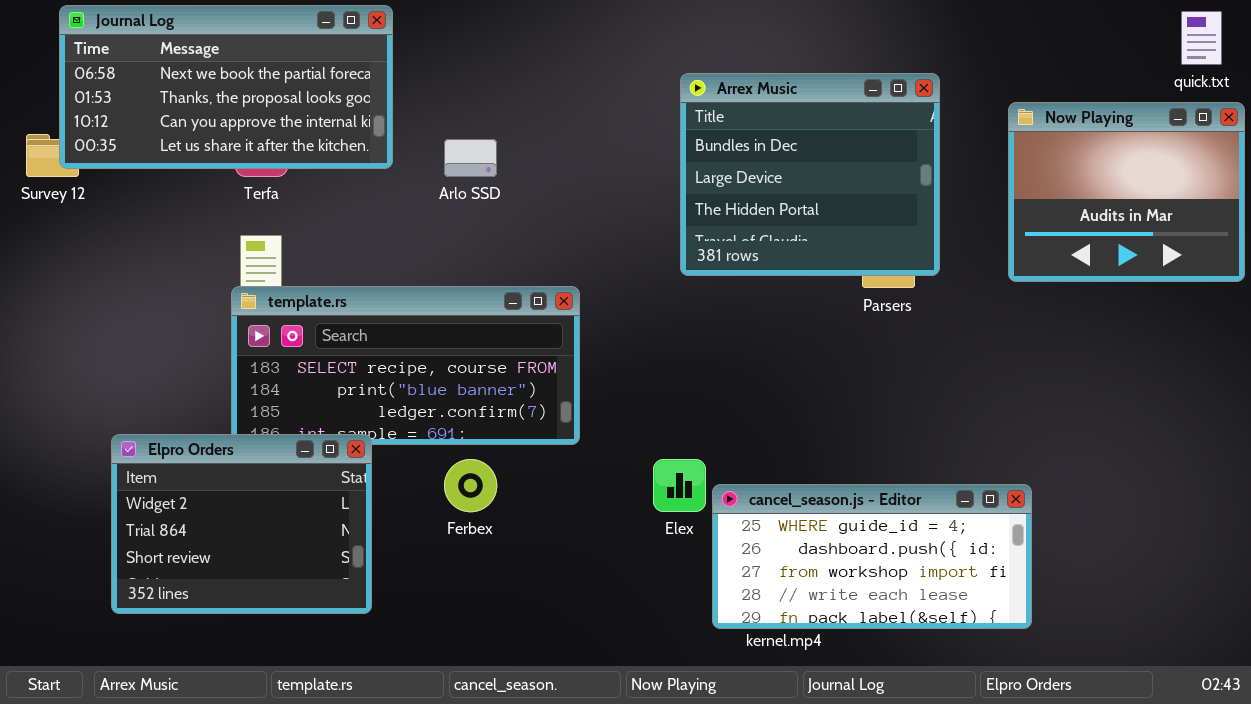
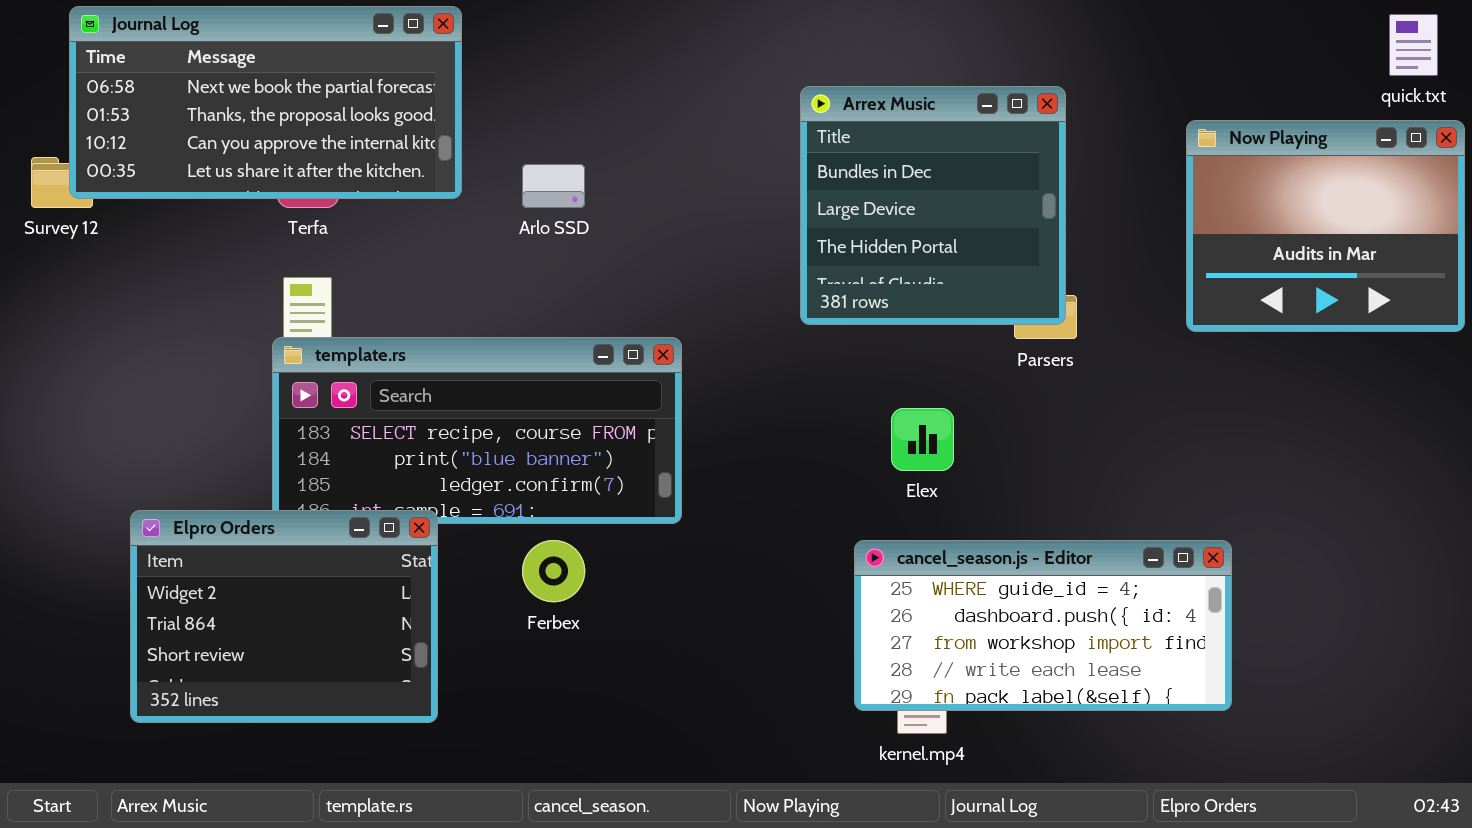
Arrex Music: [680,73,940,276] -> [800,86,1066,325], resized
Elex: [653,459,706,512] -> [891,408,954,471], moved
cancel_season.js - Editor: [712,484,1032,629] -> [854,540,1232,711], moved

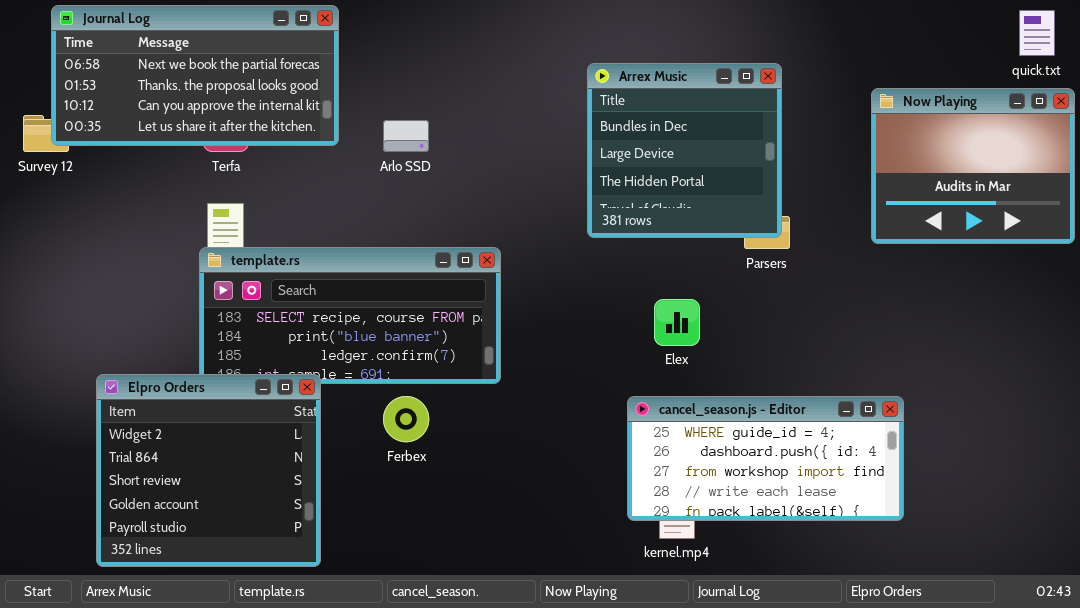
Elpro Orders: [130,510,438,723] -> [96,374,321,567], resized

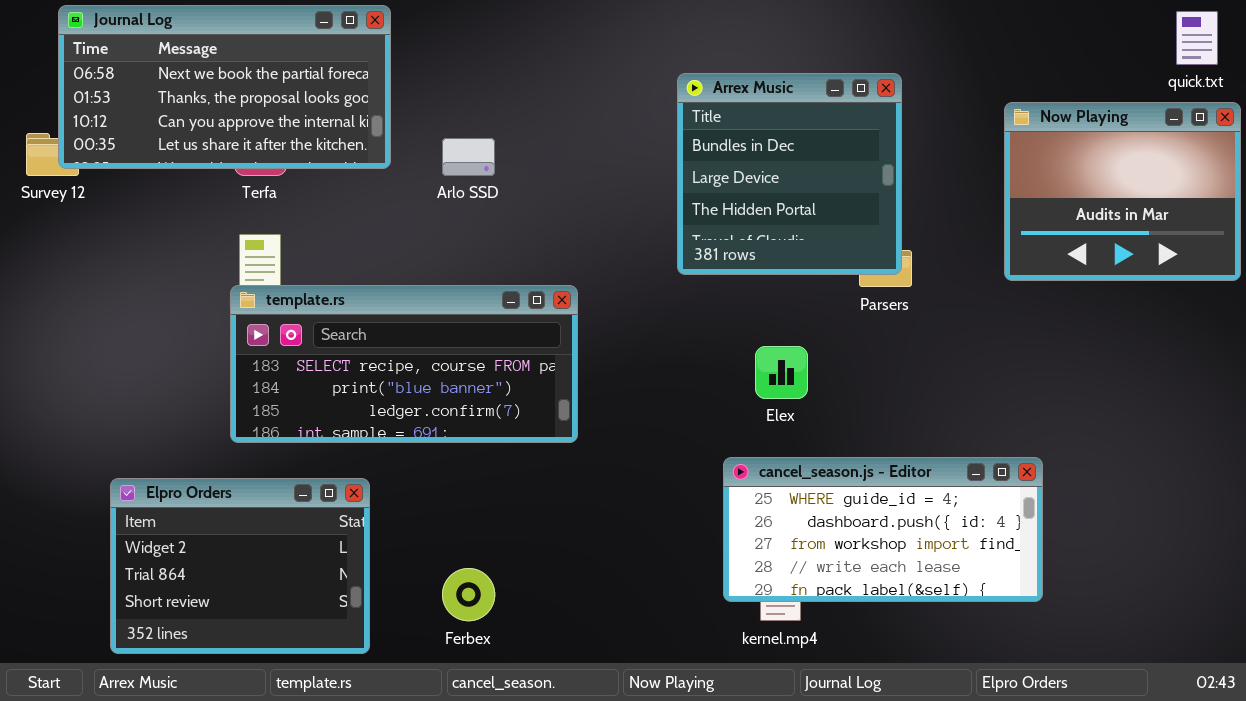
Elpro Orders: [96,374,321,567] -> [110,478,370,654], resized
Ferbex: [383,396,429,442] -> [442,568,495,621], moved

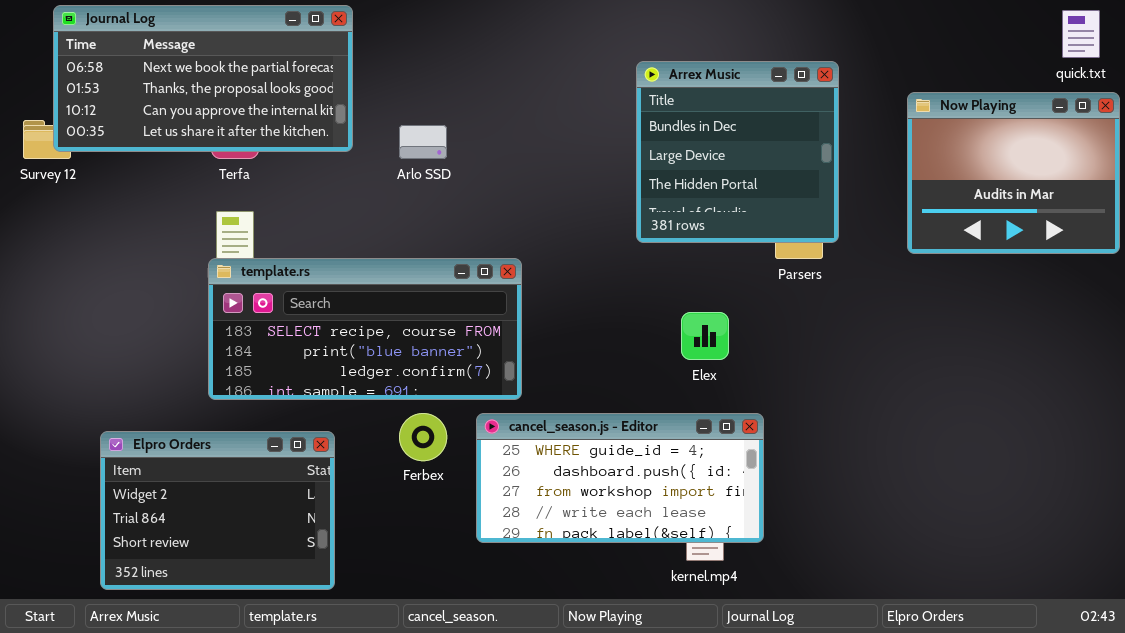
Arrex Music: [677,73,902,275] -> [636,61,839,243], moved
cancel_season.js - Editor: [723,457,1043,602] -> [476,413,764,543], moved
Ferbex: [442,568,495,621] -> [399,413,447,461], moved

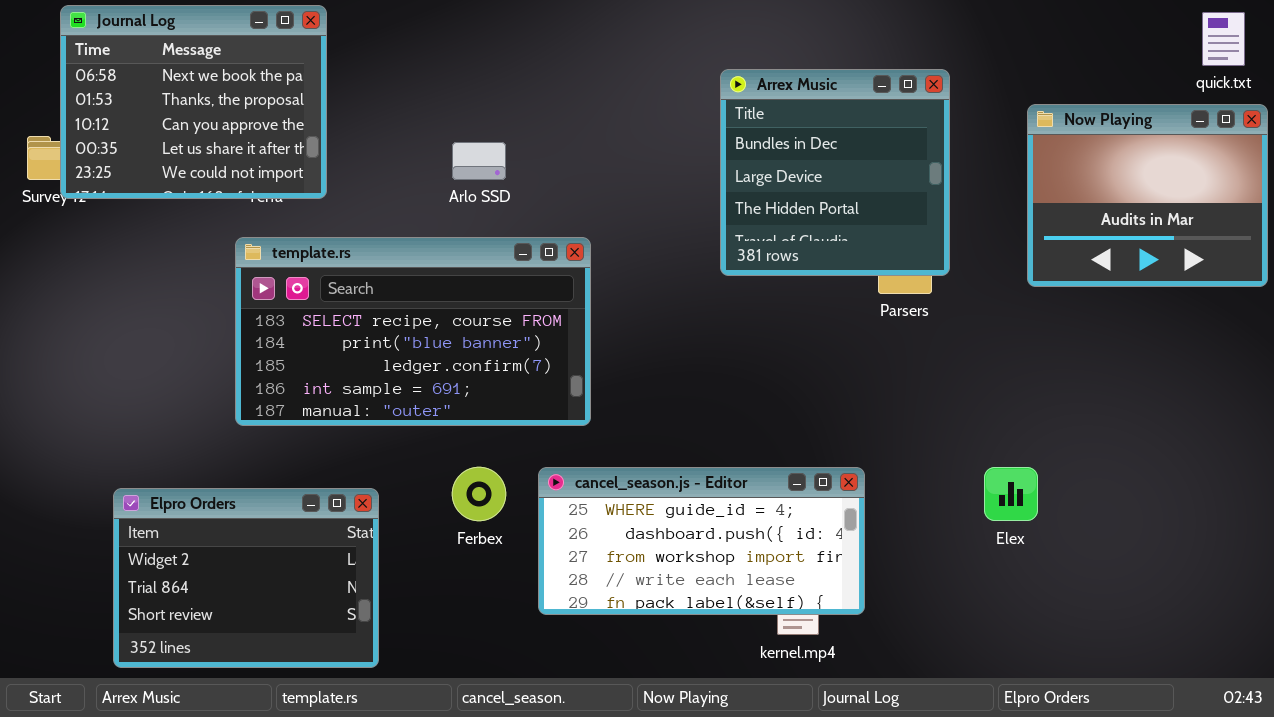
Journal Log: [53,5,353,152] -> [60,5,327,199], resized
template.rs: [208,258,522,400] -> [235,237,591,426], moved, resized
Elex: [681,312,729,360] -> [984,467,1038,521], moved

